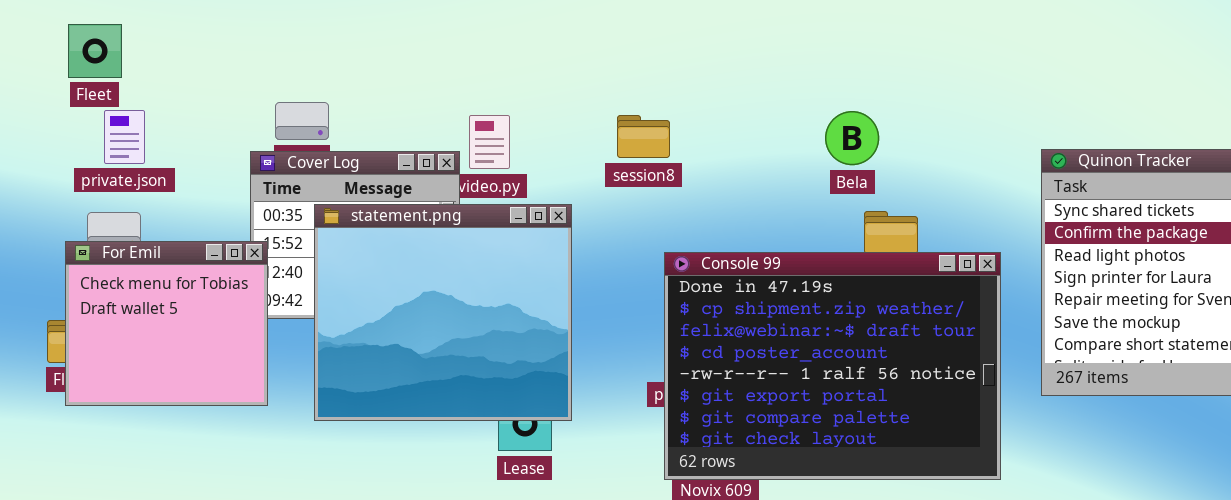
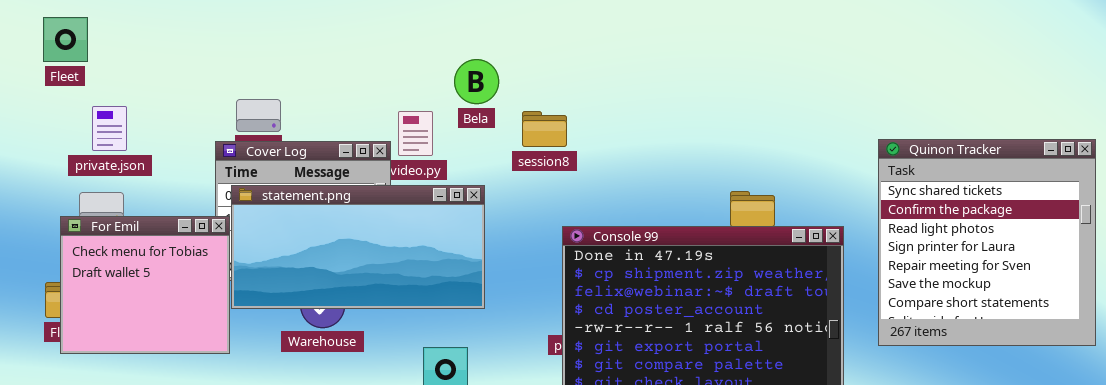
Fleet: [68,24,122,78] -> [43,17,88,62], moved
Bela: [825,111,879,165] -> [454,59,499,104], moved
statement.png: [314,204,572,421] -> [231,185,485,309], resized

